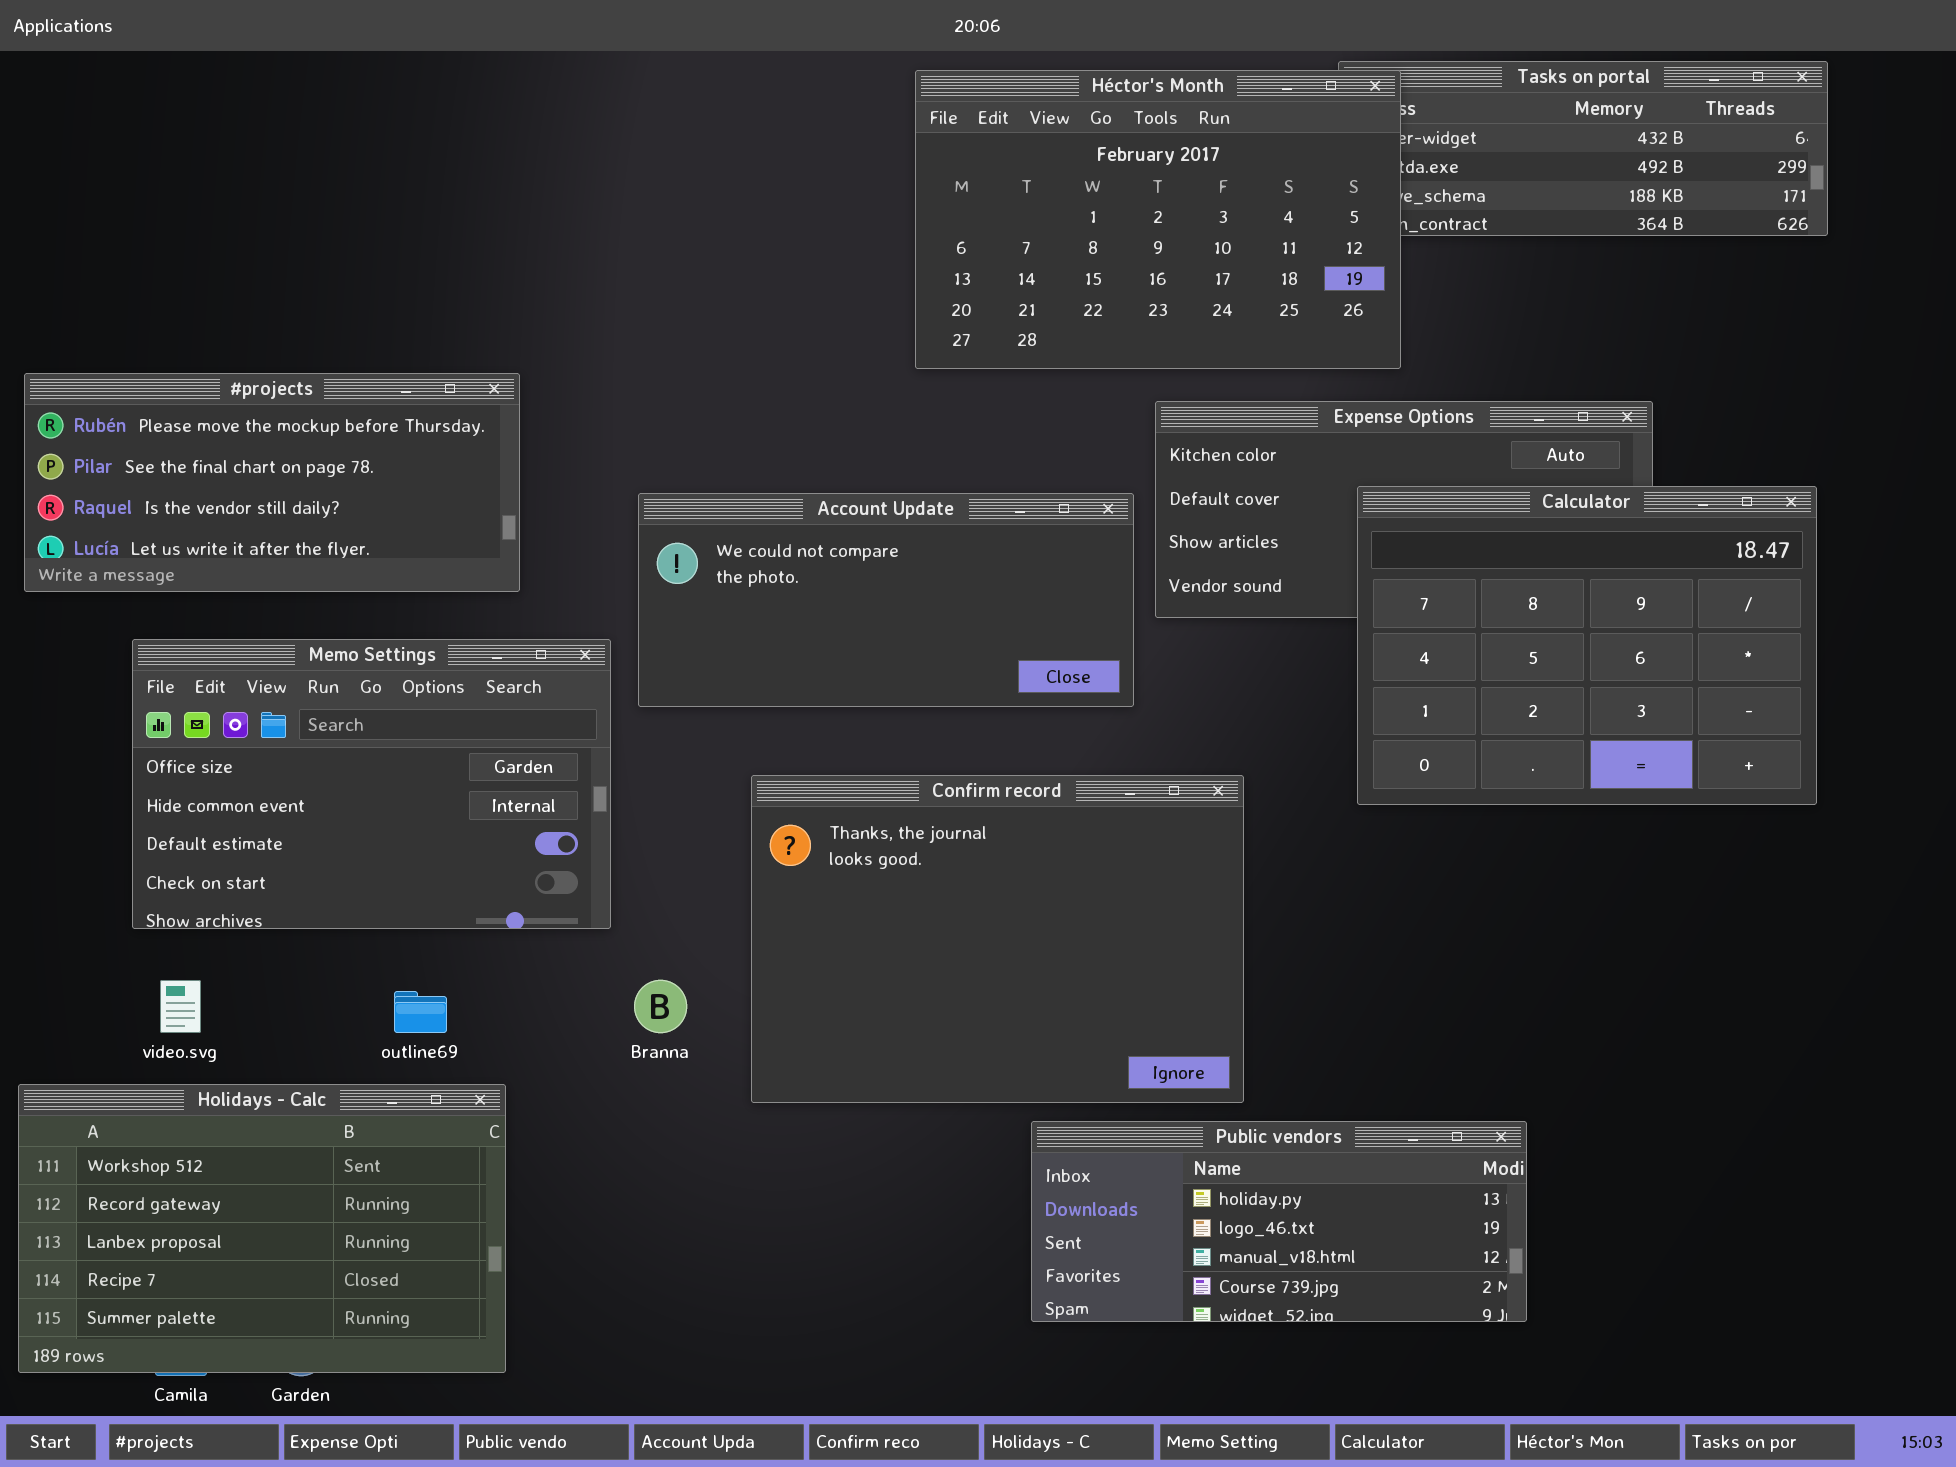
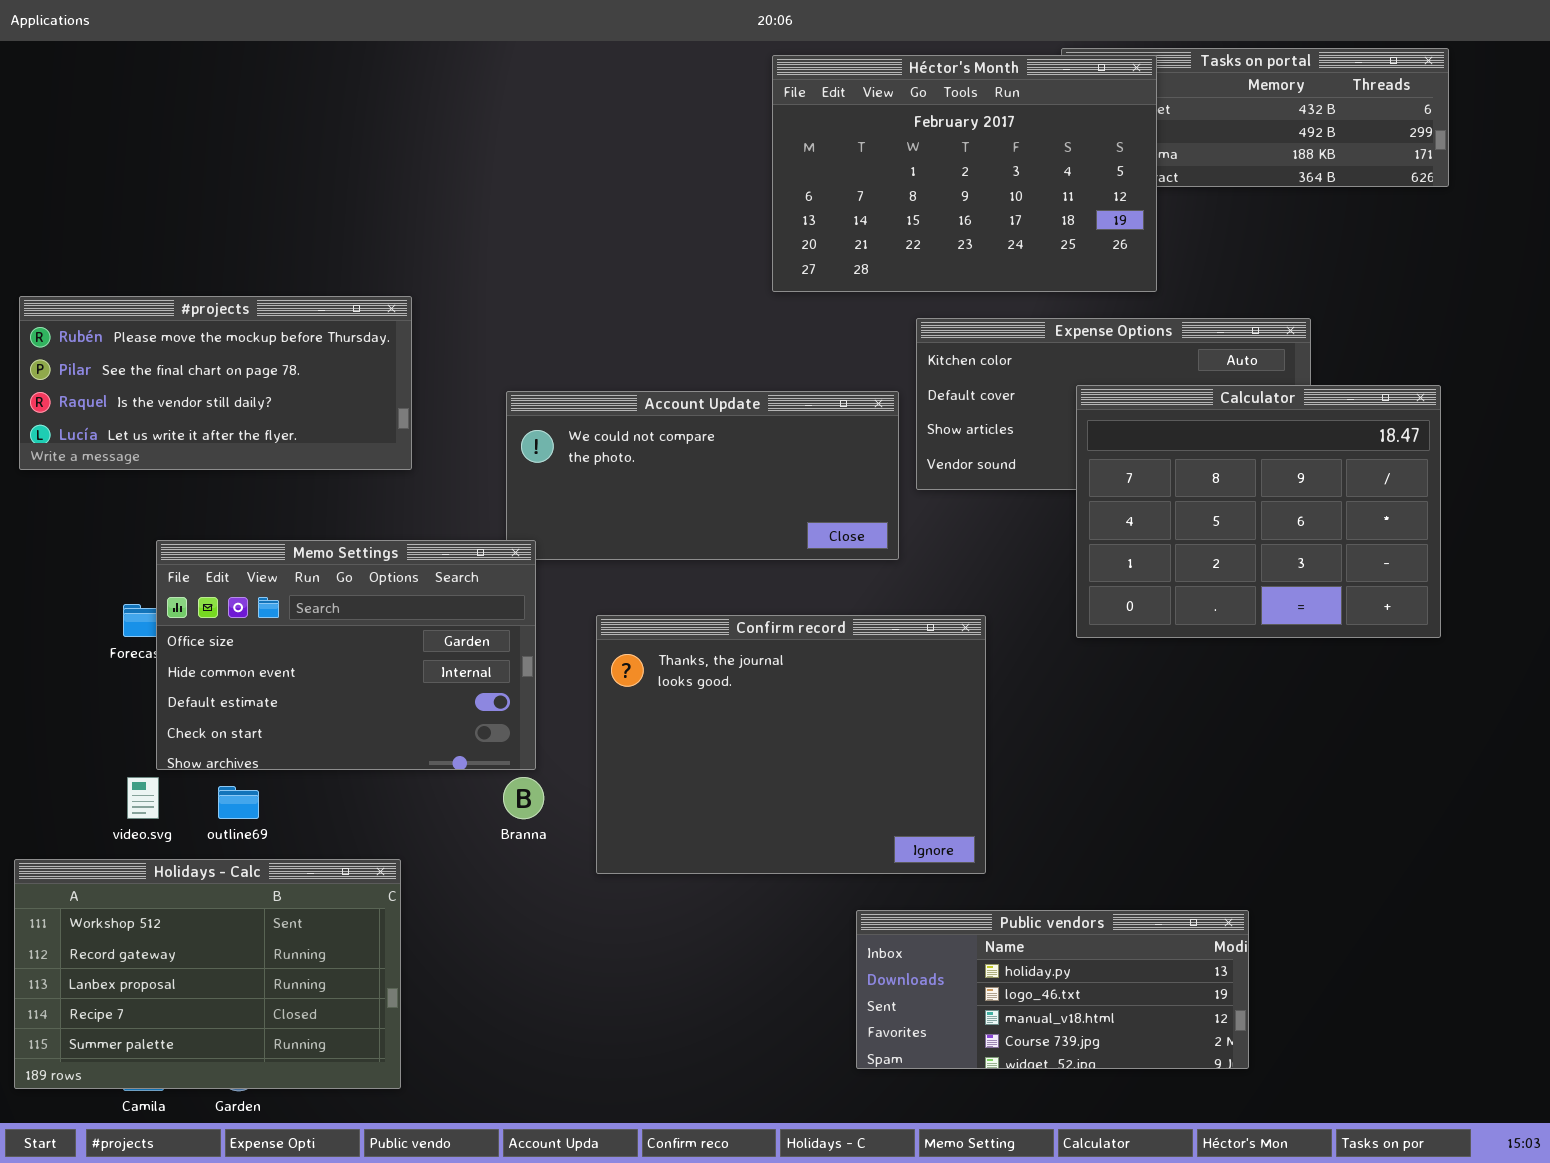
Héctor's Month: [915,70,1401,369] -> [772,55,1157,292], moved
Memo Settings: [132,639,611,929] -> [156,540,536,770], moved
outline69: [394,991,447,1033] -> [218,786,259,819], moved
Public vendors: [1031,1121,1527,1322] -> [856,910,1249,1069], moved

